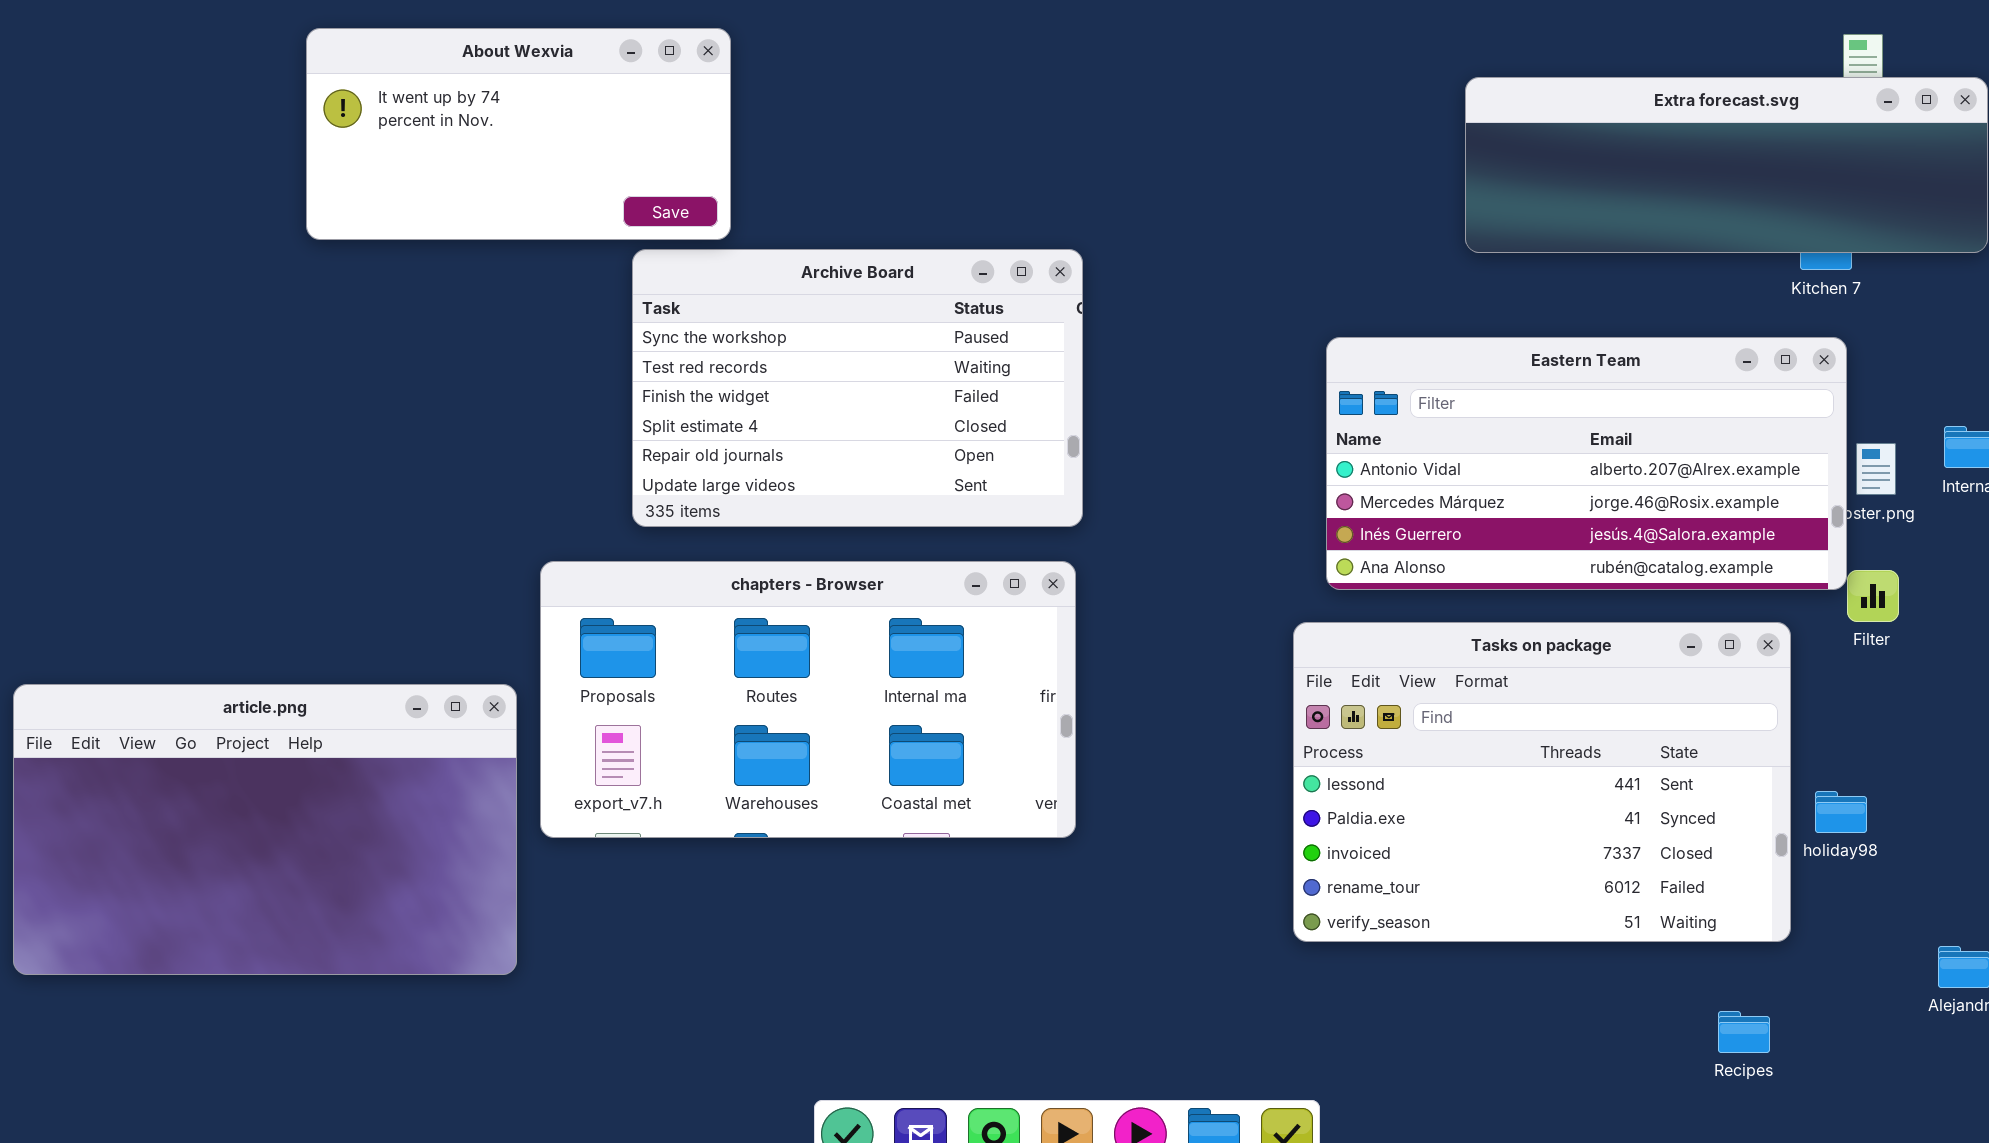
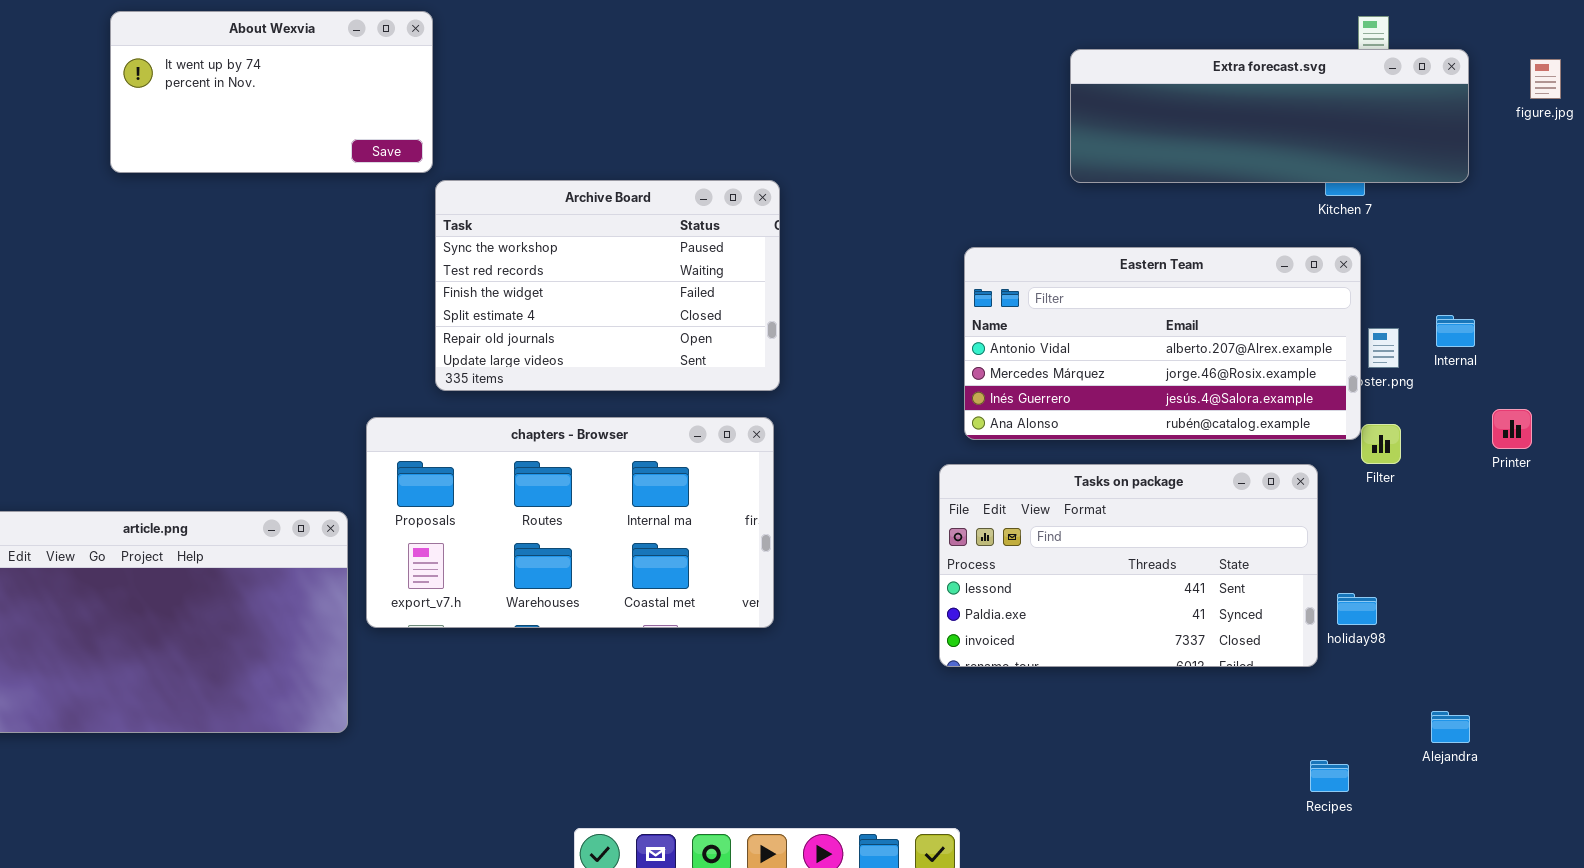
About Wexvia: [306,28,731,240] -> [110,11,433,173], moved
Tasks on package: [1293,622,1791,942] -> [939,464,1318,667], resized
Recipes: [1718,1011,1770,1053] -> [1310,760,1349,792], moved

